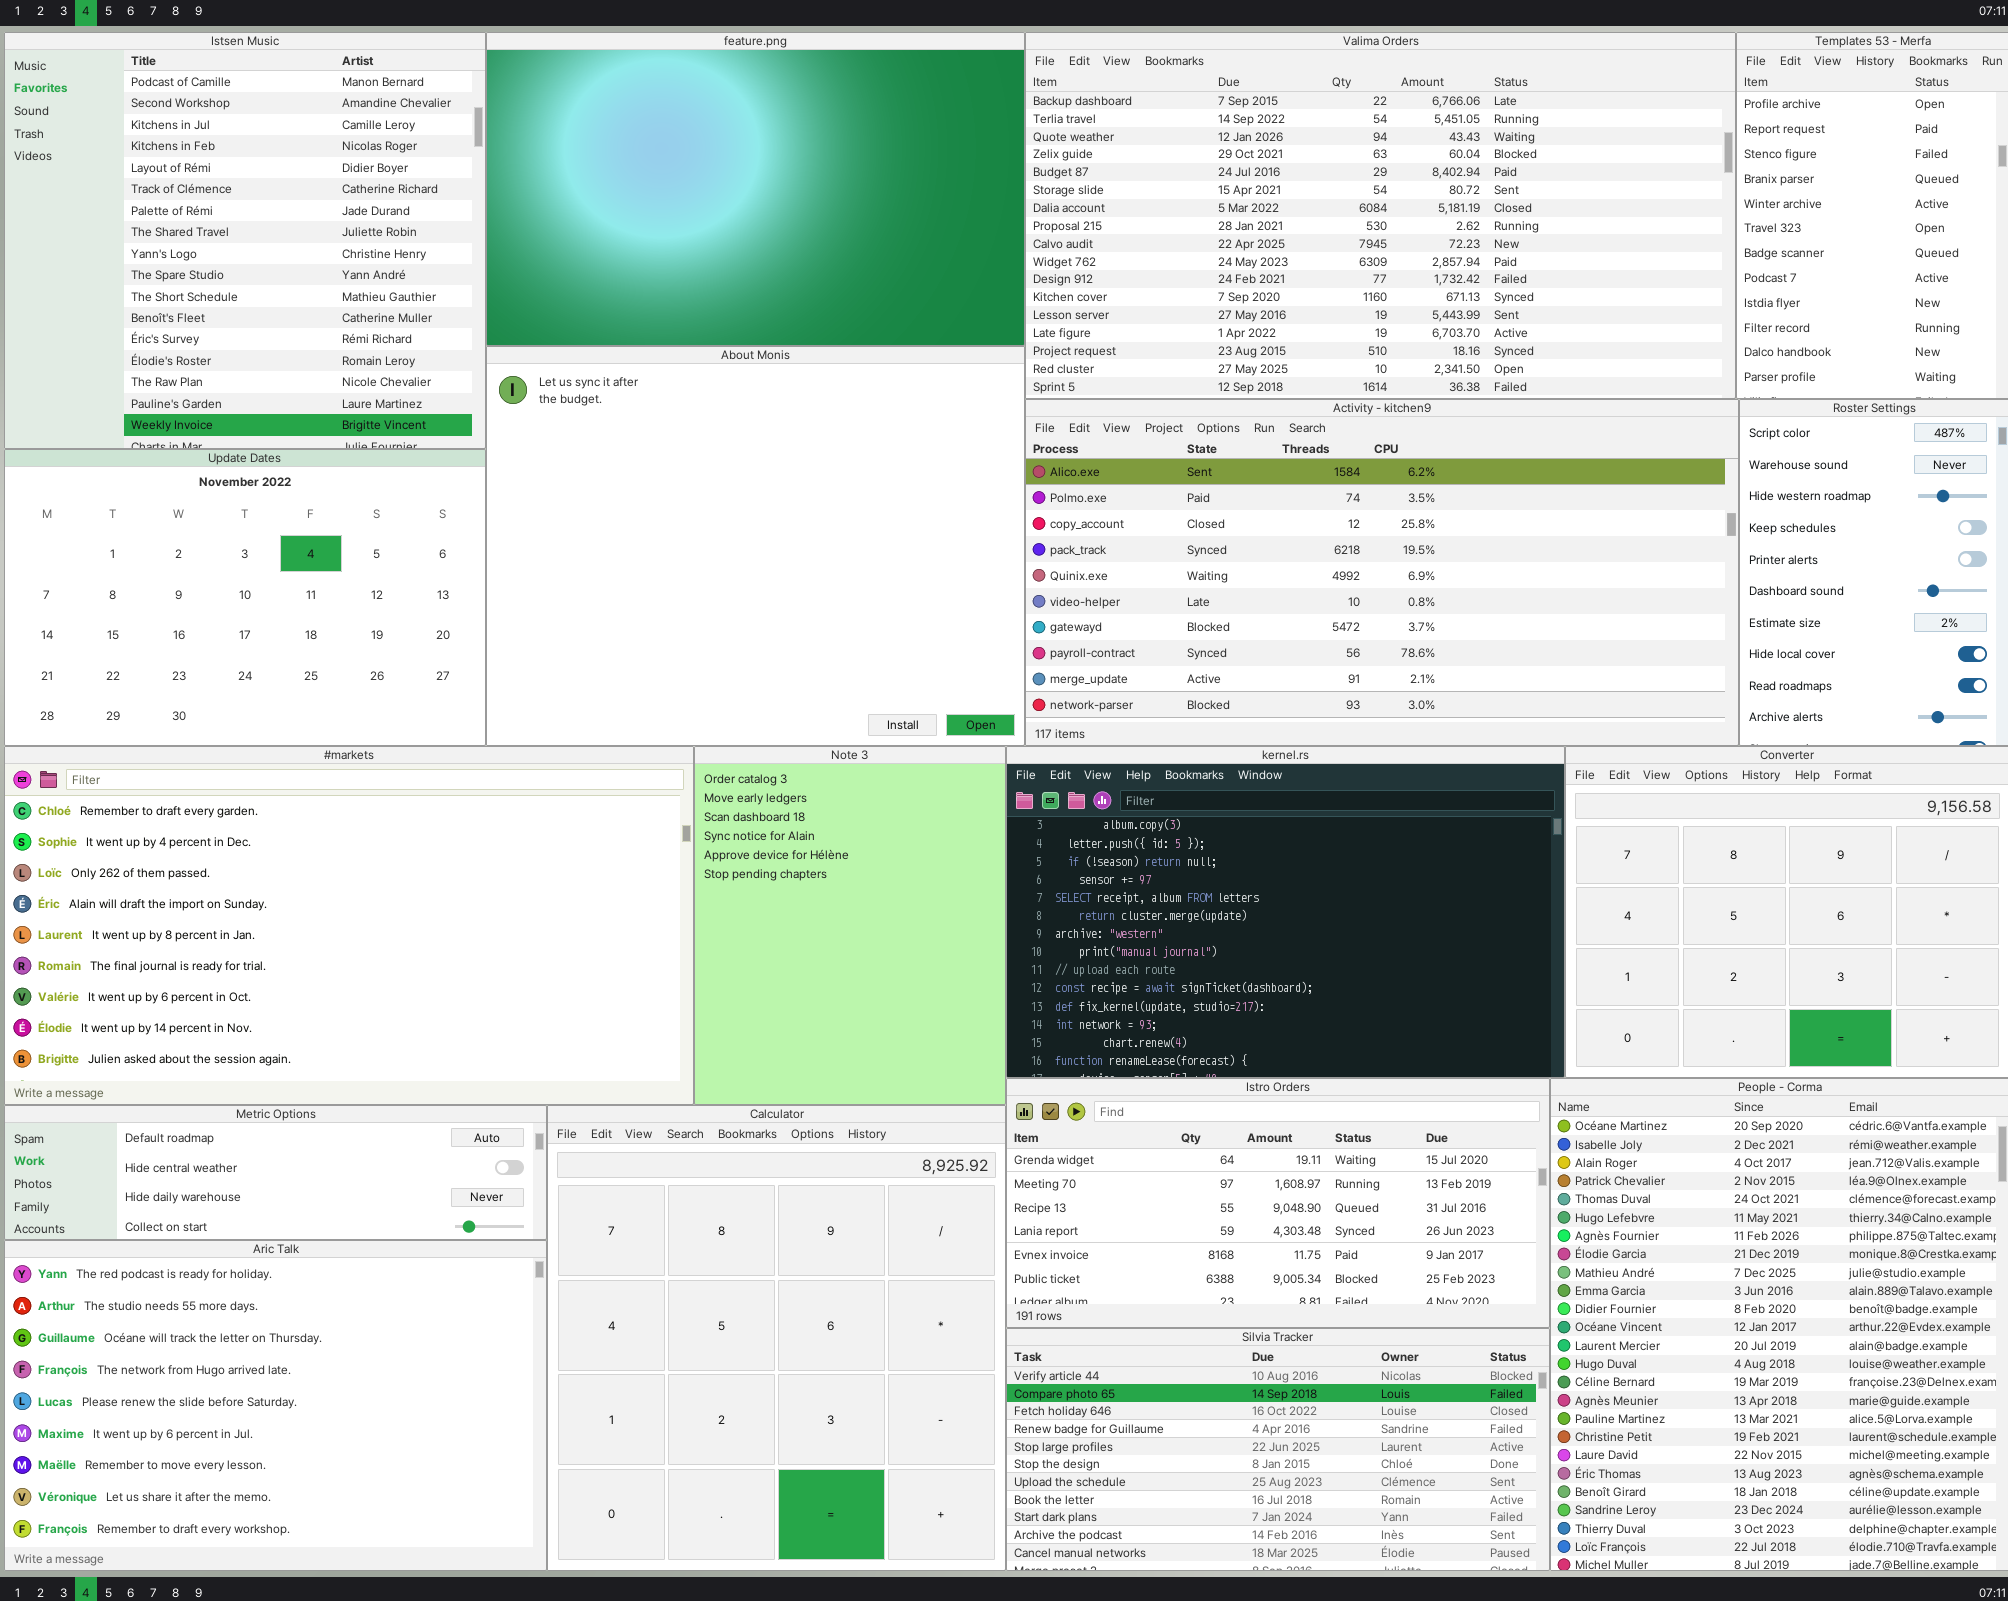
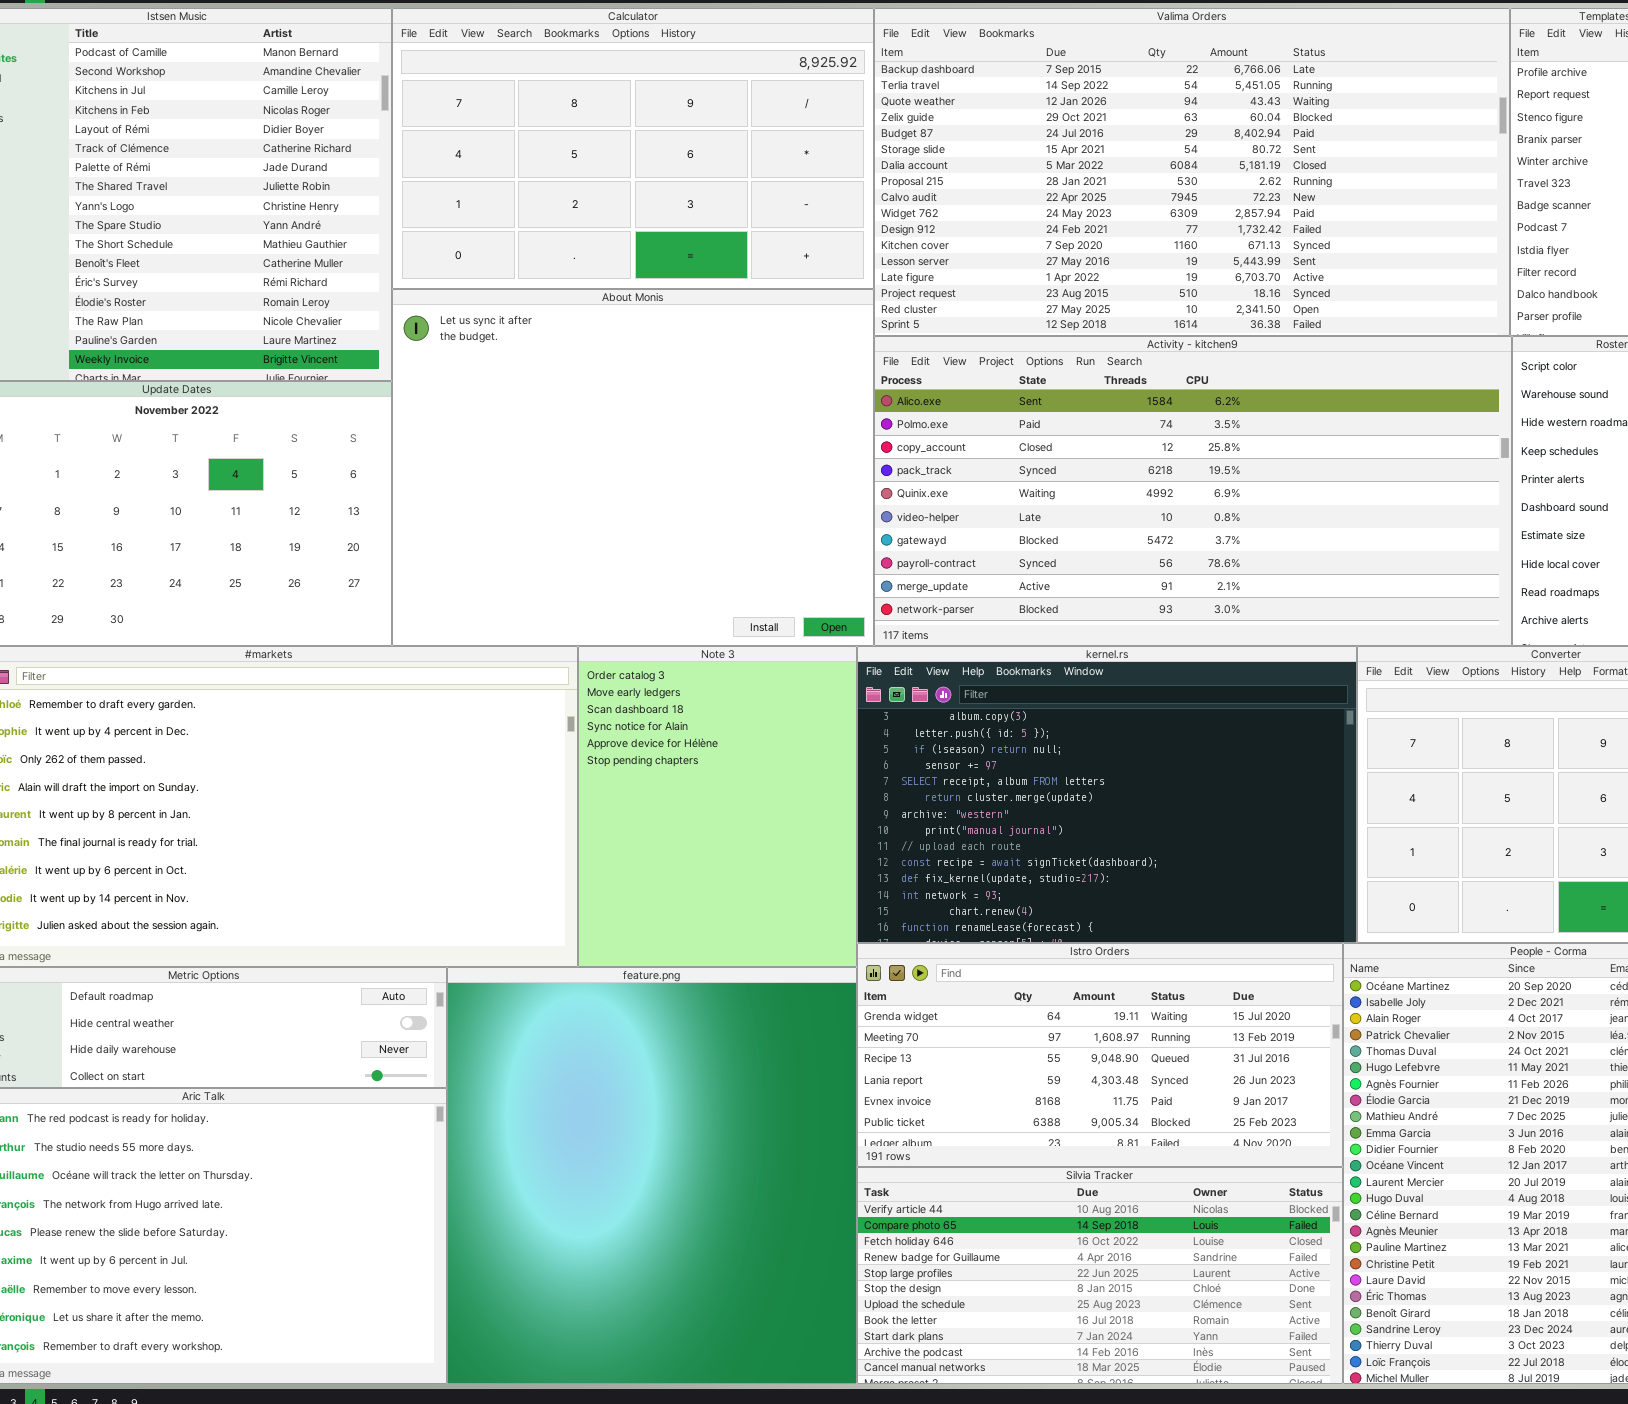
feature.png: [486,32,1025,346] -> [447,967,857,1384], moved, resized
Calculator: [547,1105,1006,1571] -> [392,8,874,289], moved, resized

